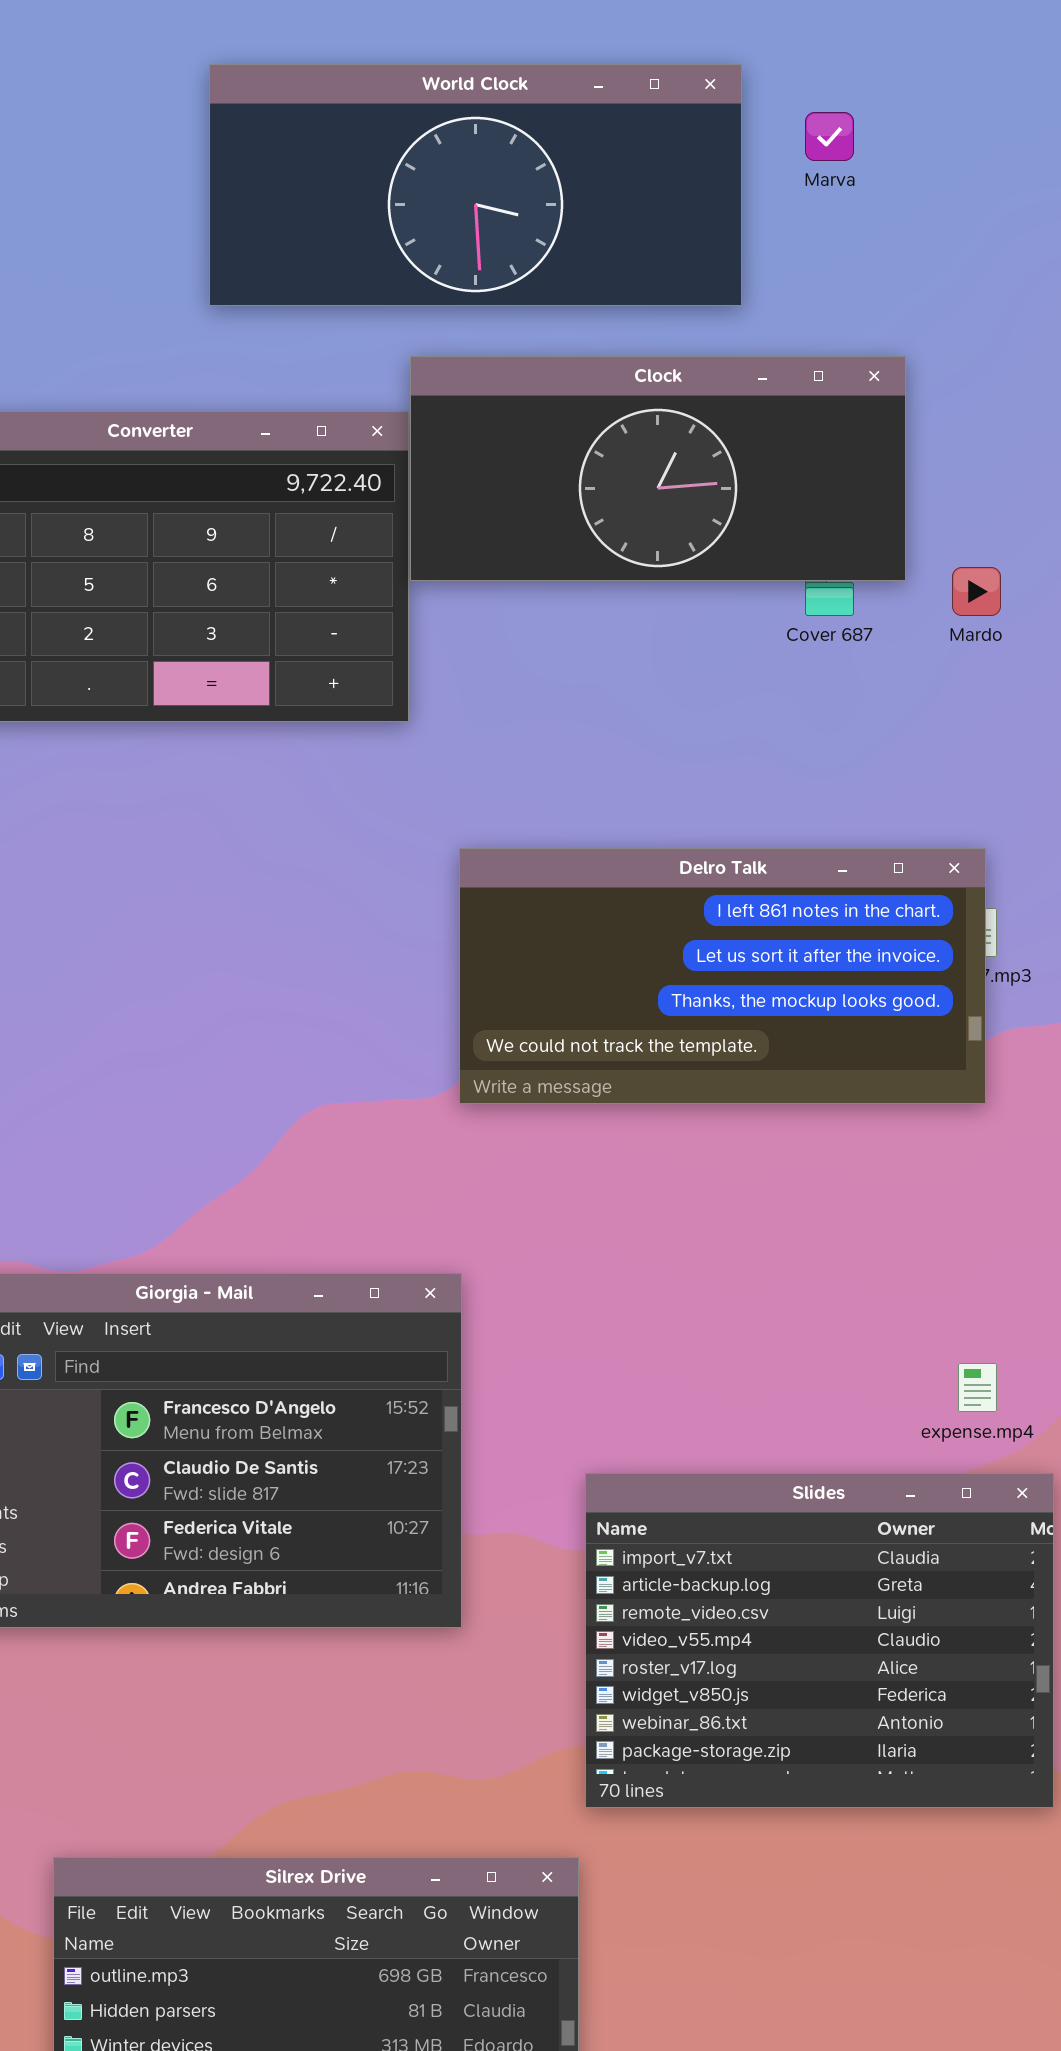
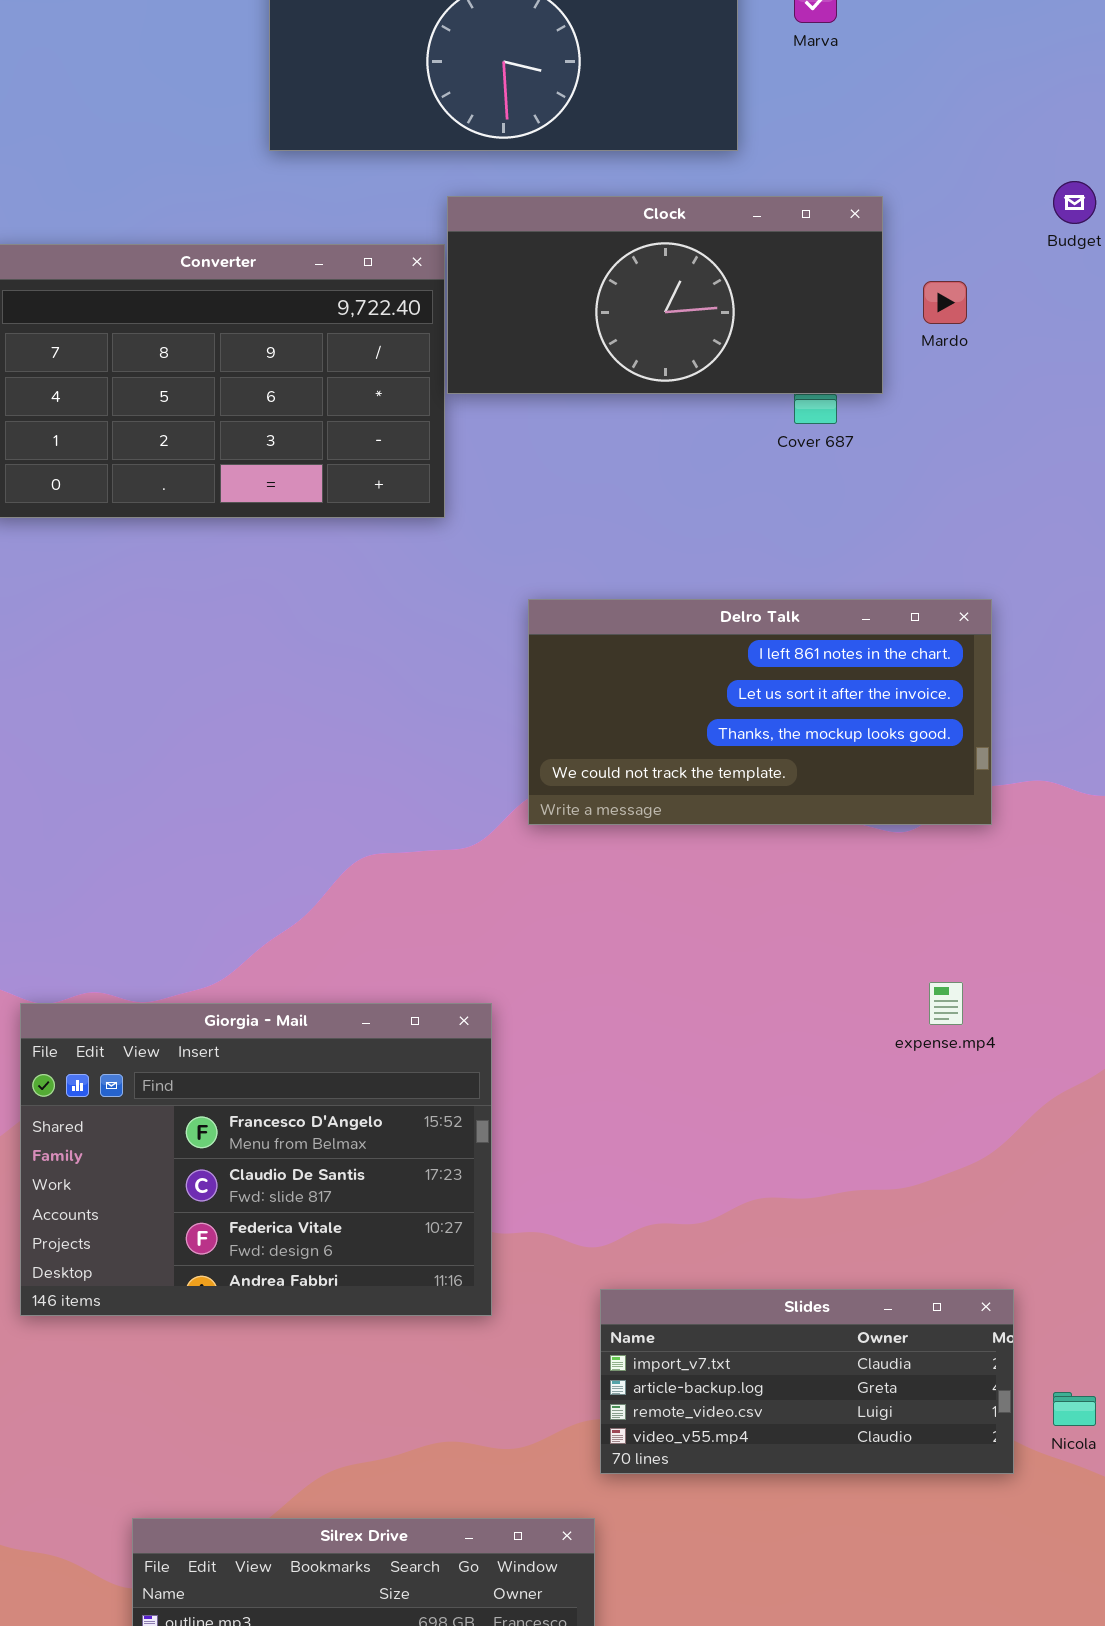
Mardo: [952,567,1001,616] -> [923,281,967,324], moved
Delro Talk: [459,848,986,1104] -> [528,599,992,825], moved
expense.mp4: [958,1363,997,1412] -> [929,982,963,1025], moved
Slides: [585,1473,1054,1808] -> [600,1289,1014,1474], resized

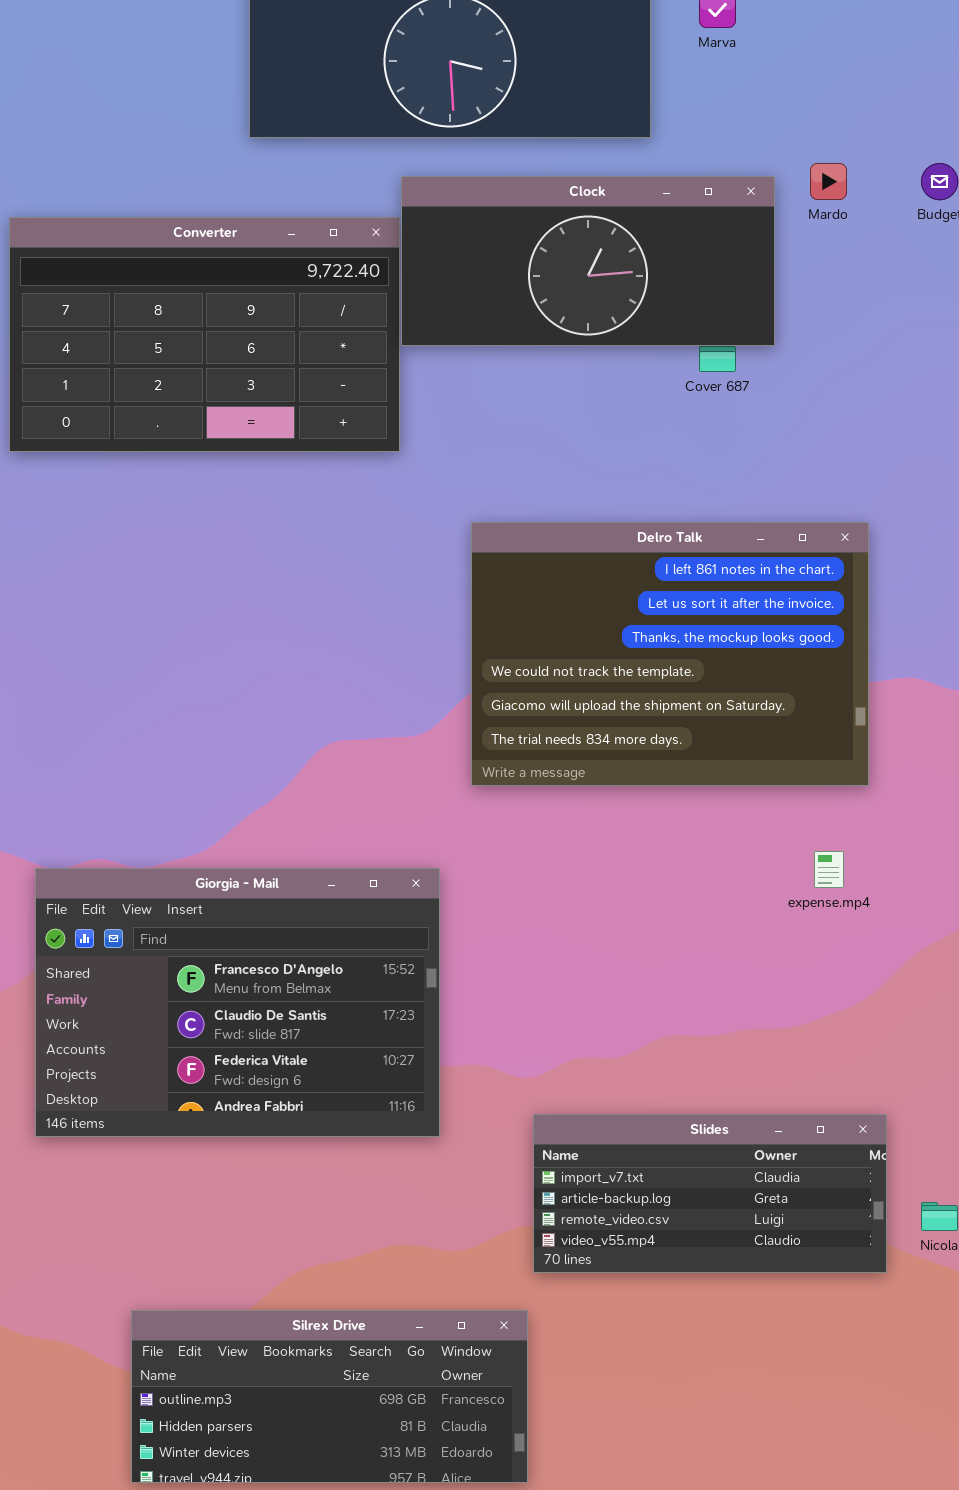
Mardo: [923,281,967,324] -> [810,163,847,200], moved
Delro Talk: [528,599,992,825] -> [471,522,869,786], resized

